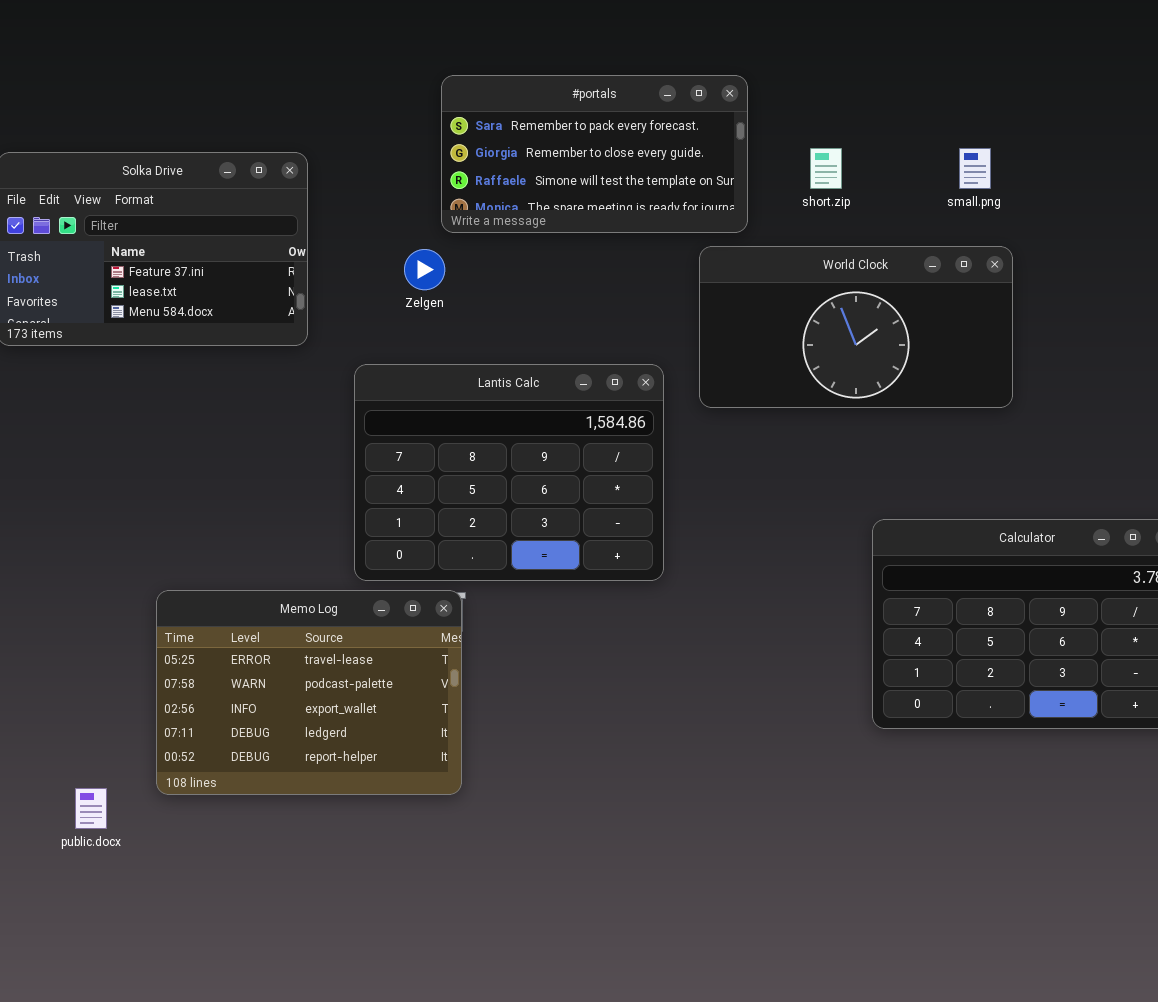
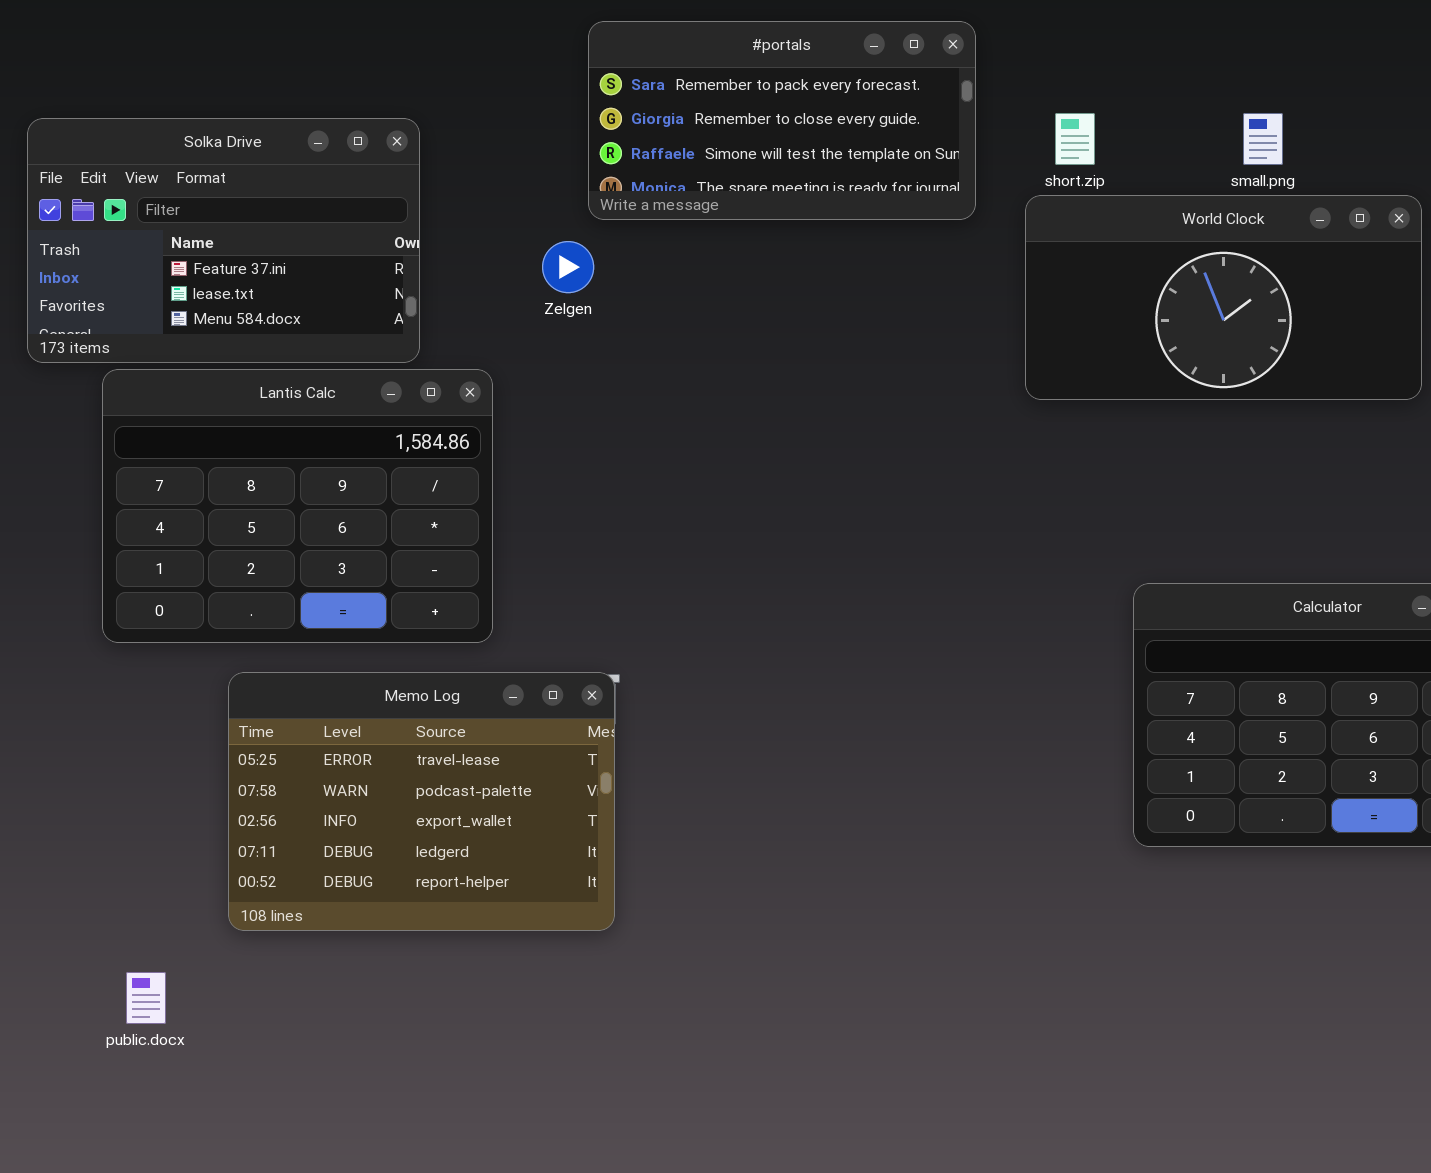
World Clock: [699,246,1013,408] -> [1025,195,1422,400], moved
Lantis Calc: [354,364,664,581] -> [102,369,493,643], moved
public.docx: [75,788,107,829] -> [126,972,166,1024], moved

